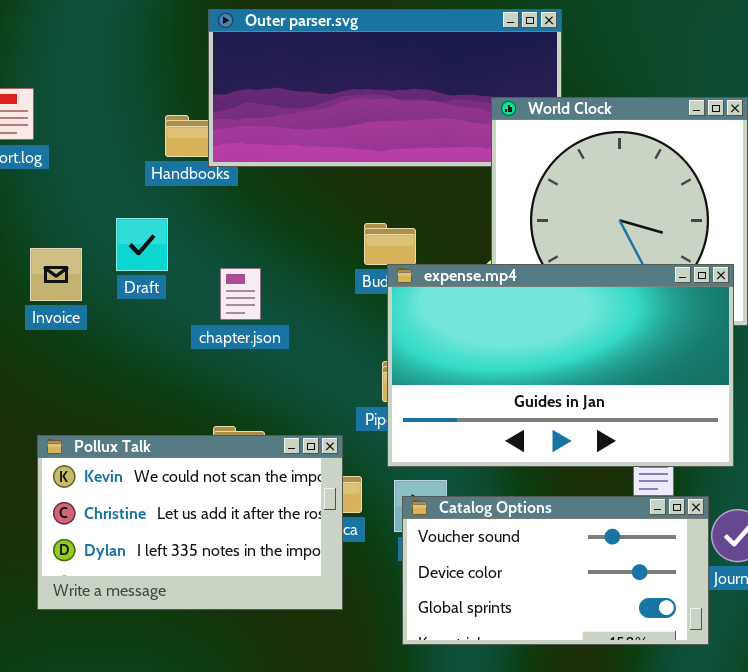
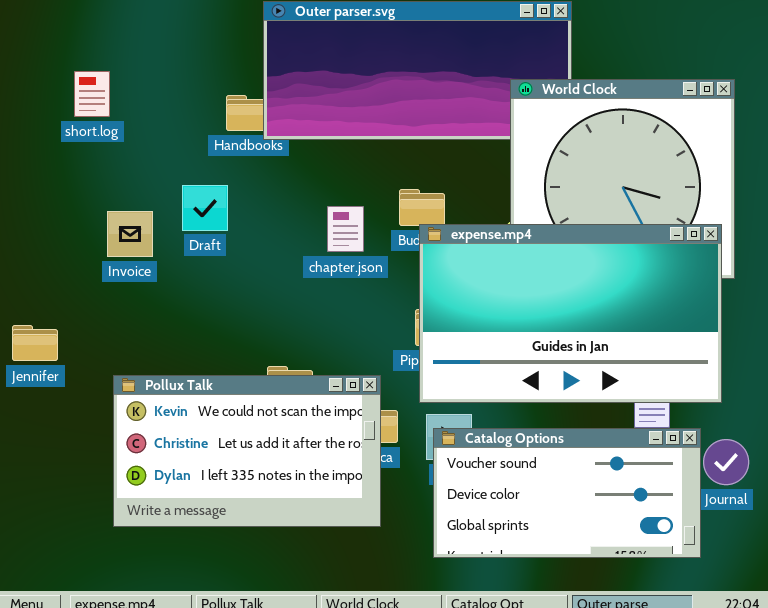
chapter.json: [220,268,261,320] -> [327,206,364,252], moved

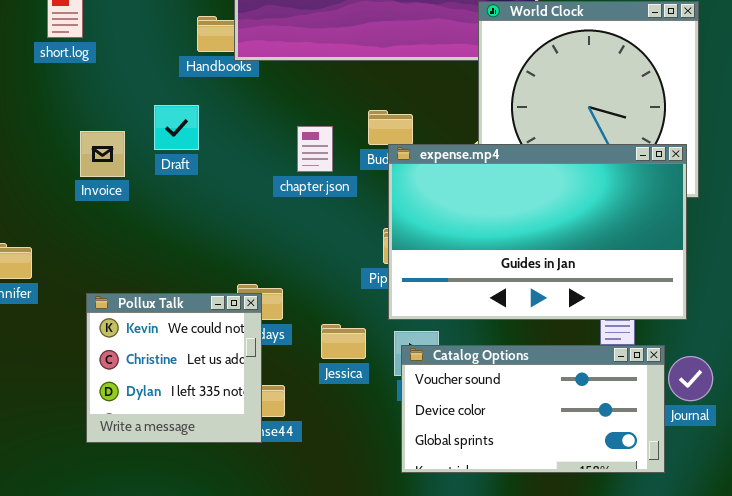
Pollux Talk: [113,375,381,527] -> [86,293,262,443], resized

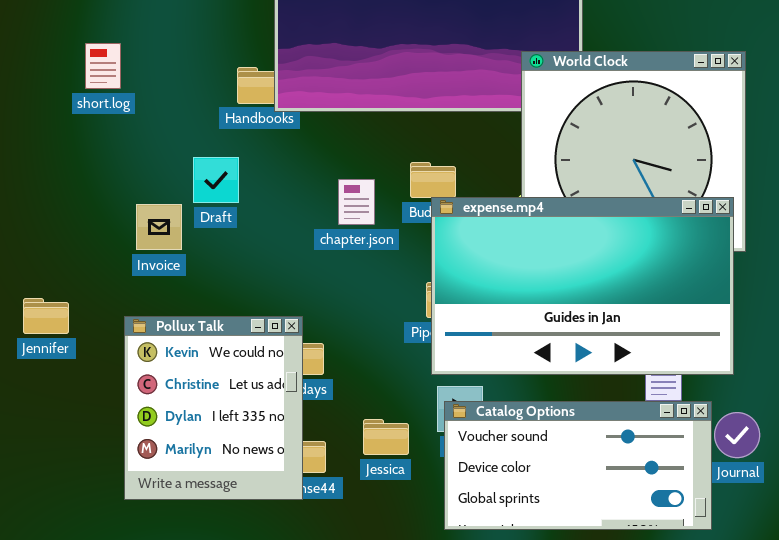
Invoice: [80,131,125,177] -> [136,204,182,250], moved
Pollux Talk: [86,293,262,443] -> [124,316,303,500], resized
Jessica: [321,324,366,359] -> [363,419,409,455], moved

